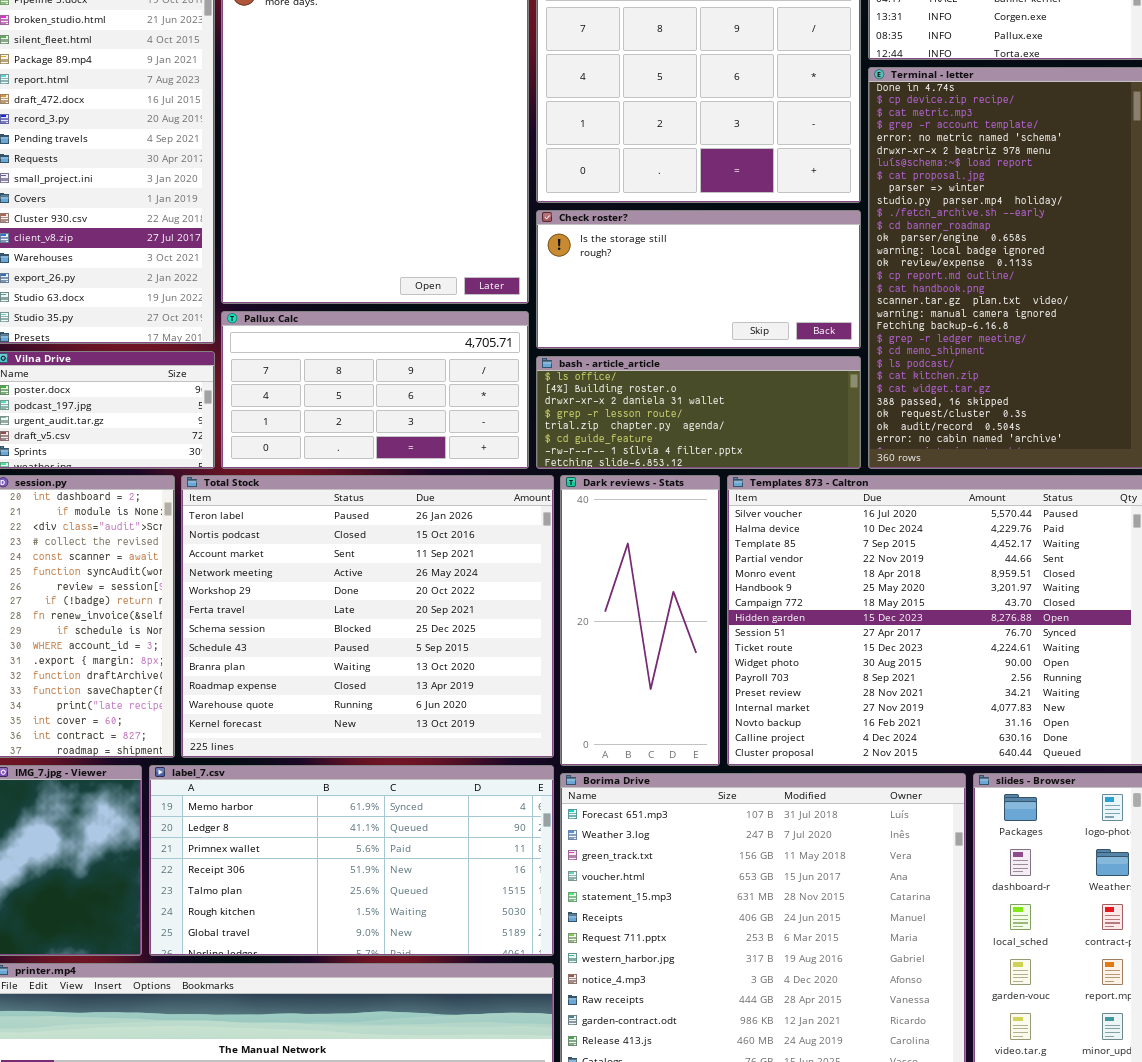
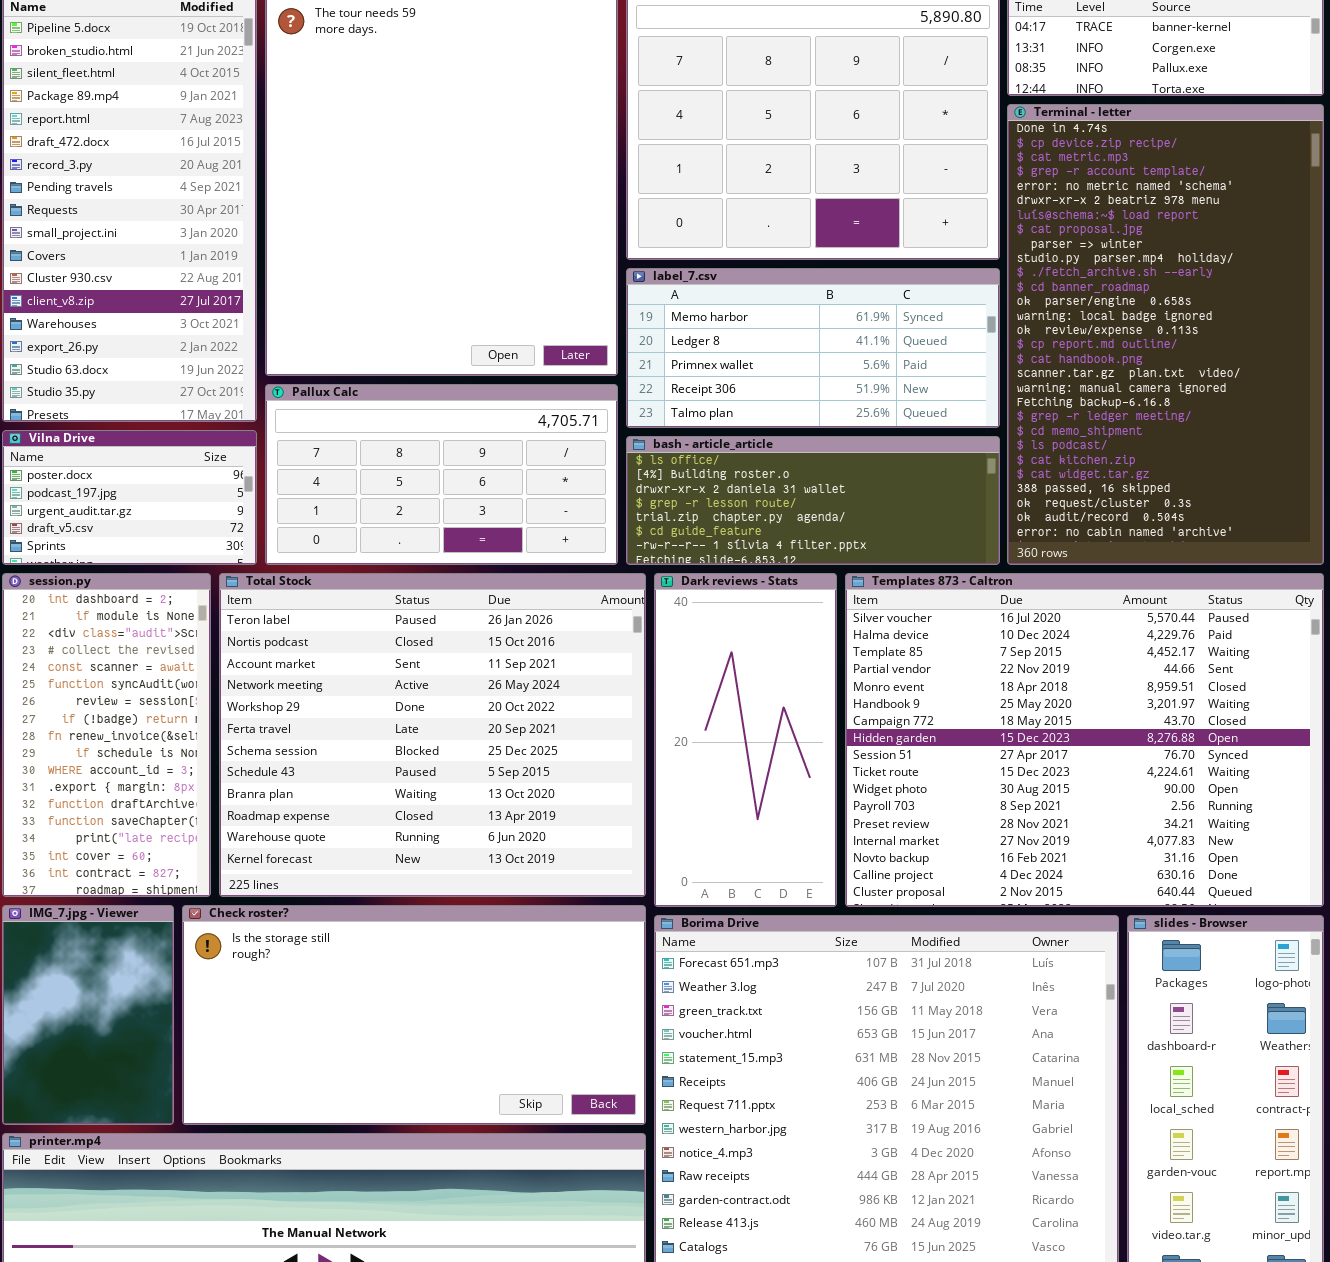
Check roster?: [536,210,861,349] -> [182,905,646,1125], moved, resized
label_7.csv: [149,765,554,956] -> [626,268,1000,428], moved, resized

